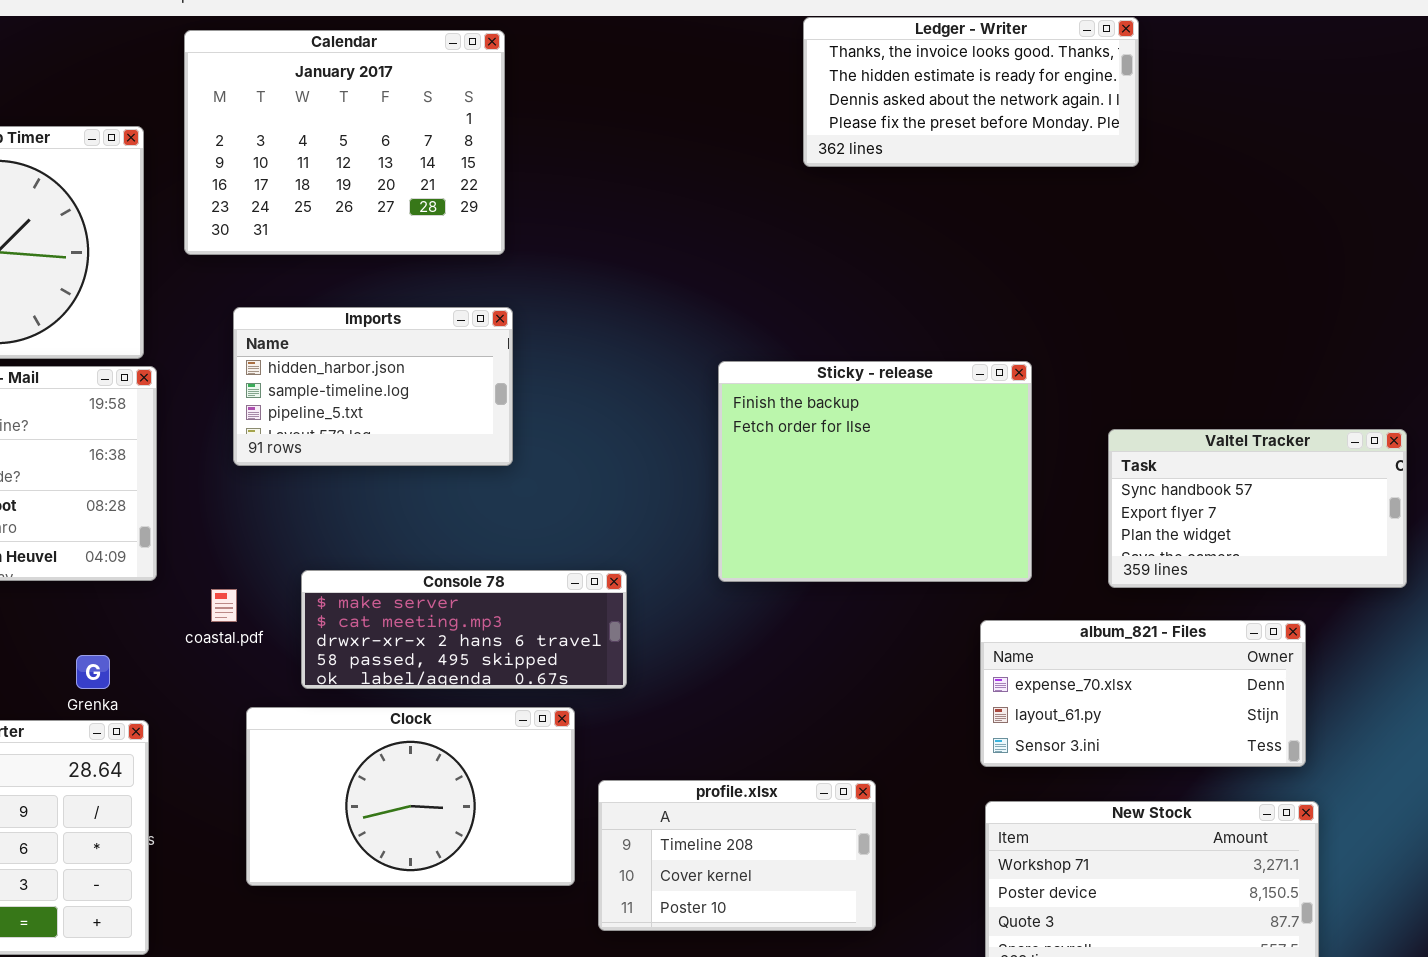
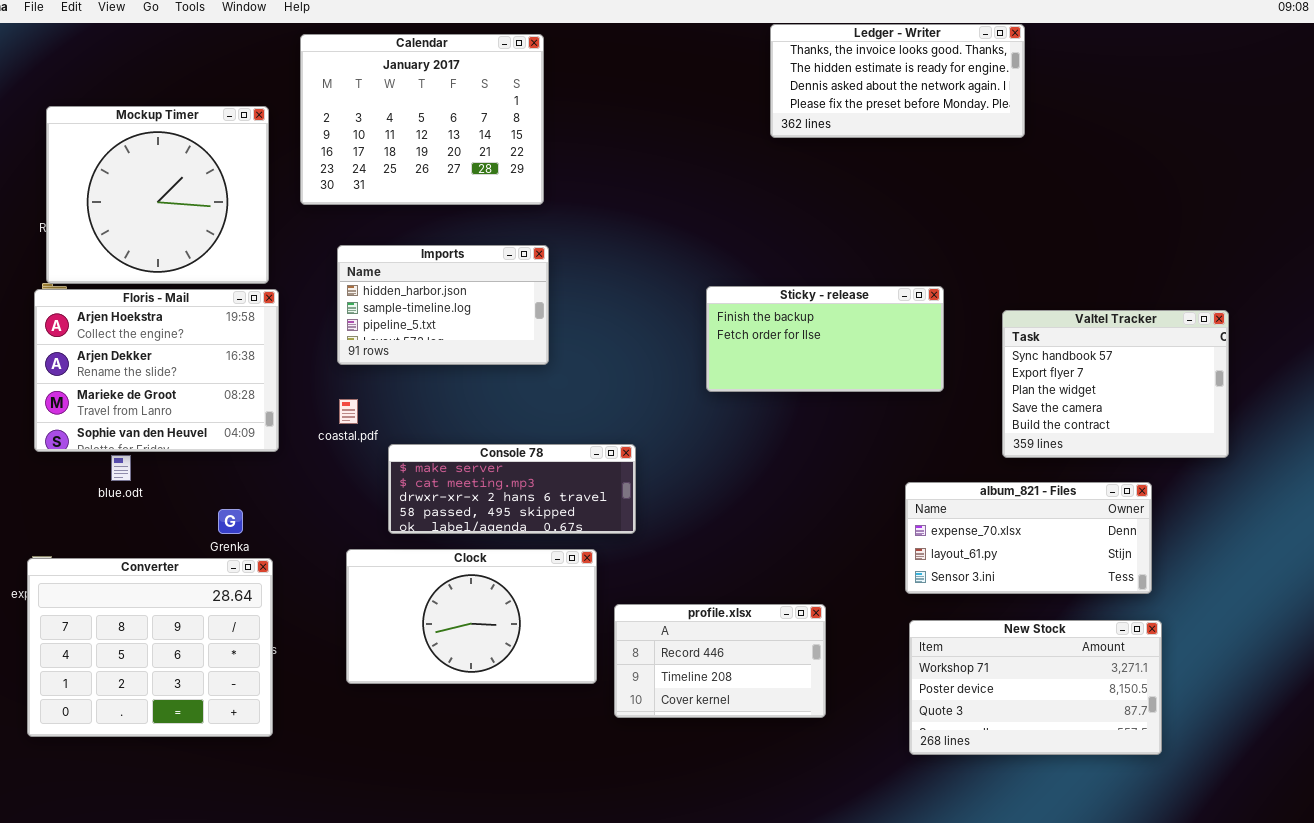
Sticky - release: [718,361,1032,582] -> [706,286,944,392], resized
Valtel Tracker: [1108,429,1407,588] -> [1002,310,1229,458], resized
coastal.pdf: [211,589,237,622] -> [339,399,358,424], moved
profile.xlsx: [598,780,876,931] -> [614,604,826,718], scrolled up 1 row

